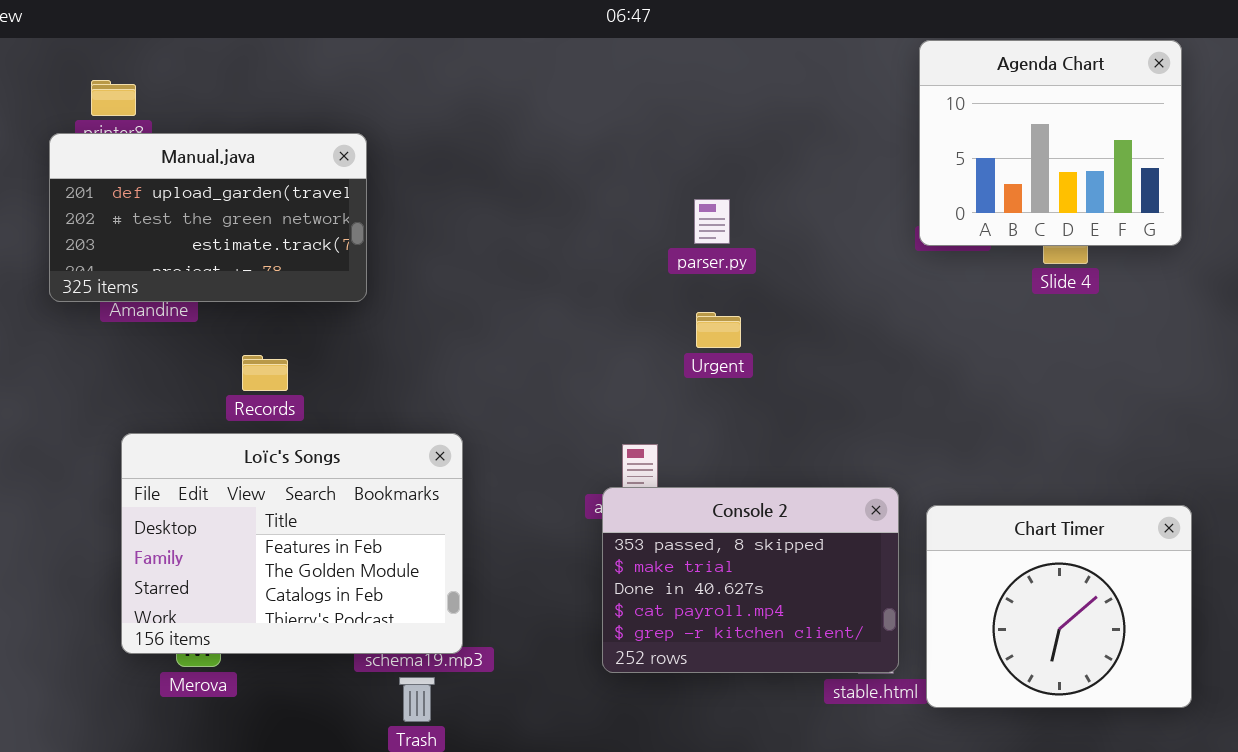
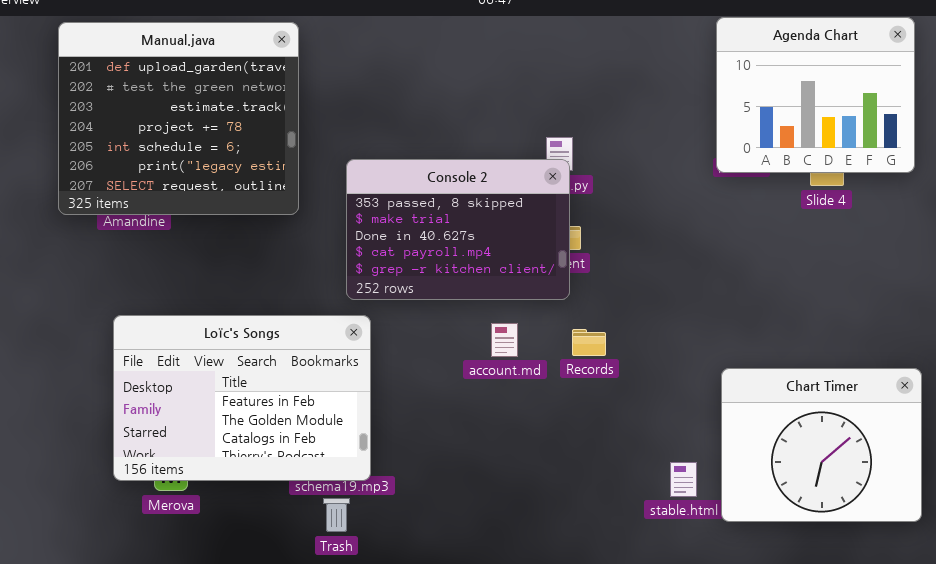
Manual.java: [49,133,367,302] -> [58,22,299,215], resized
Records: [242,355,288,391] -> [572,329,606,356], moved
Console 2: [602,487,899,673] -> [346,159,570,300], moved

